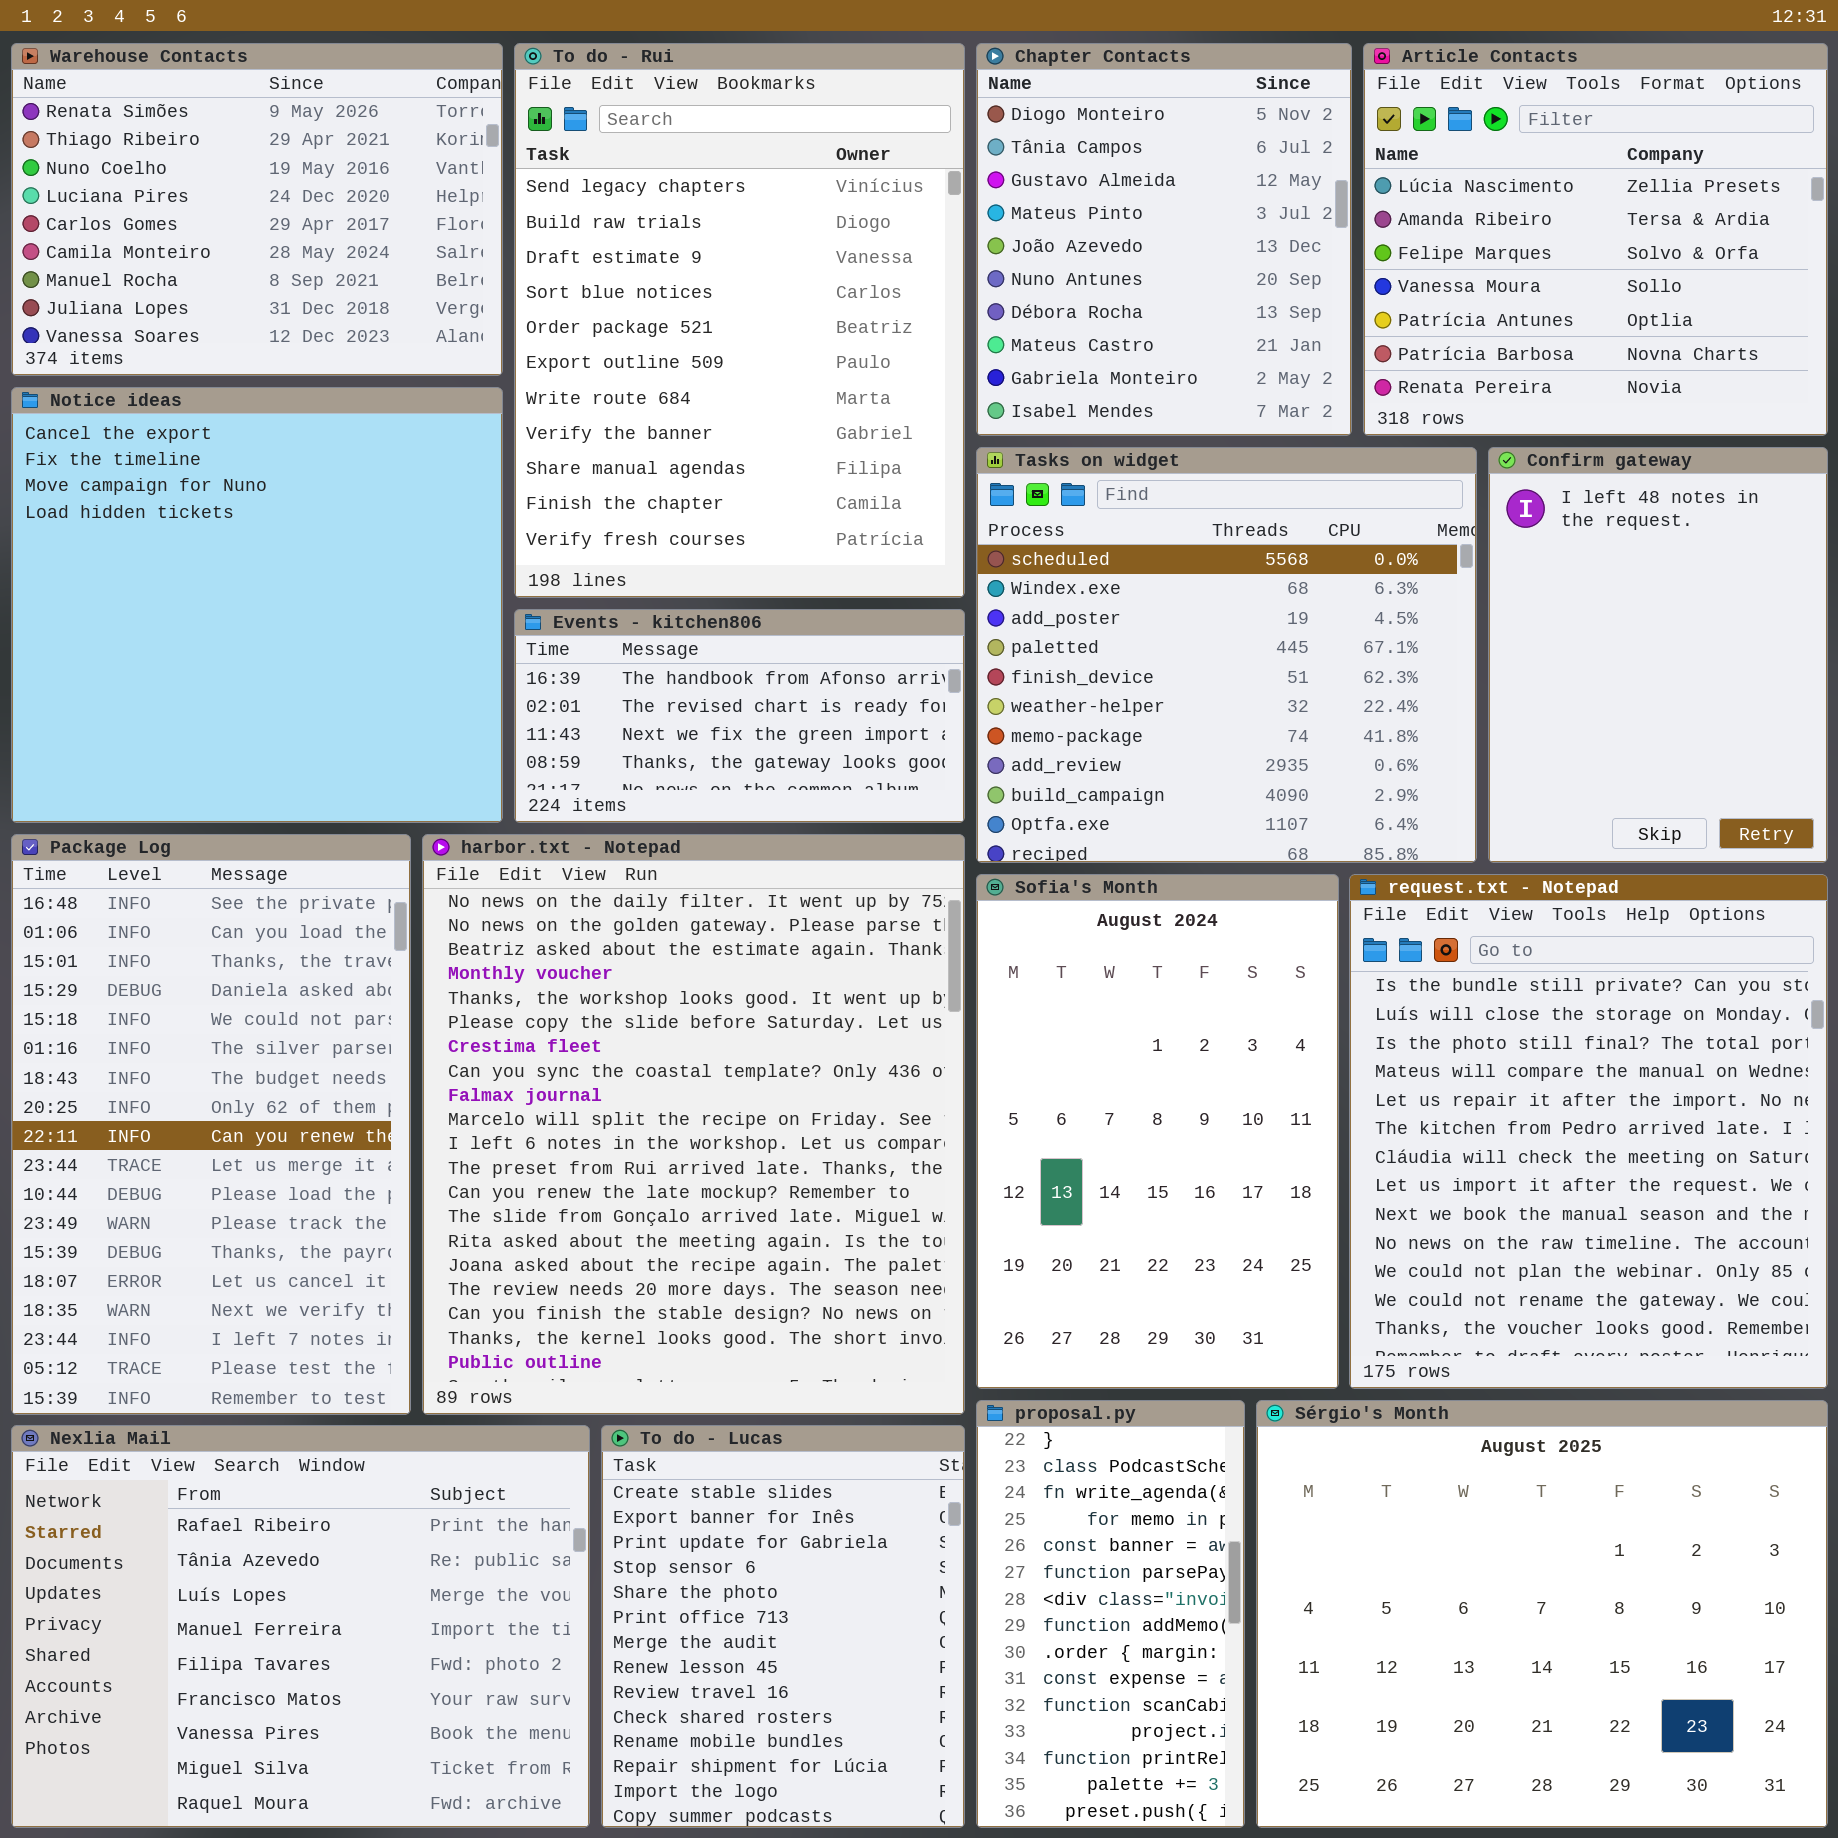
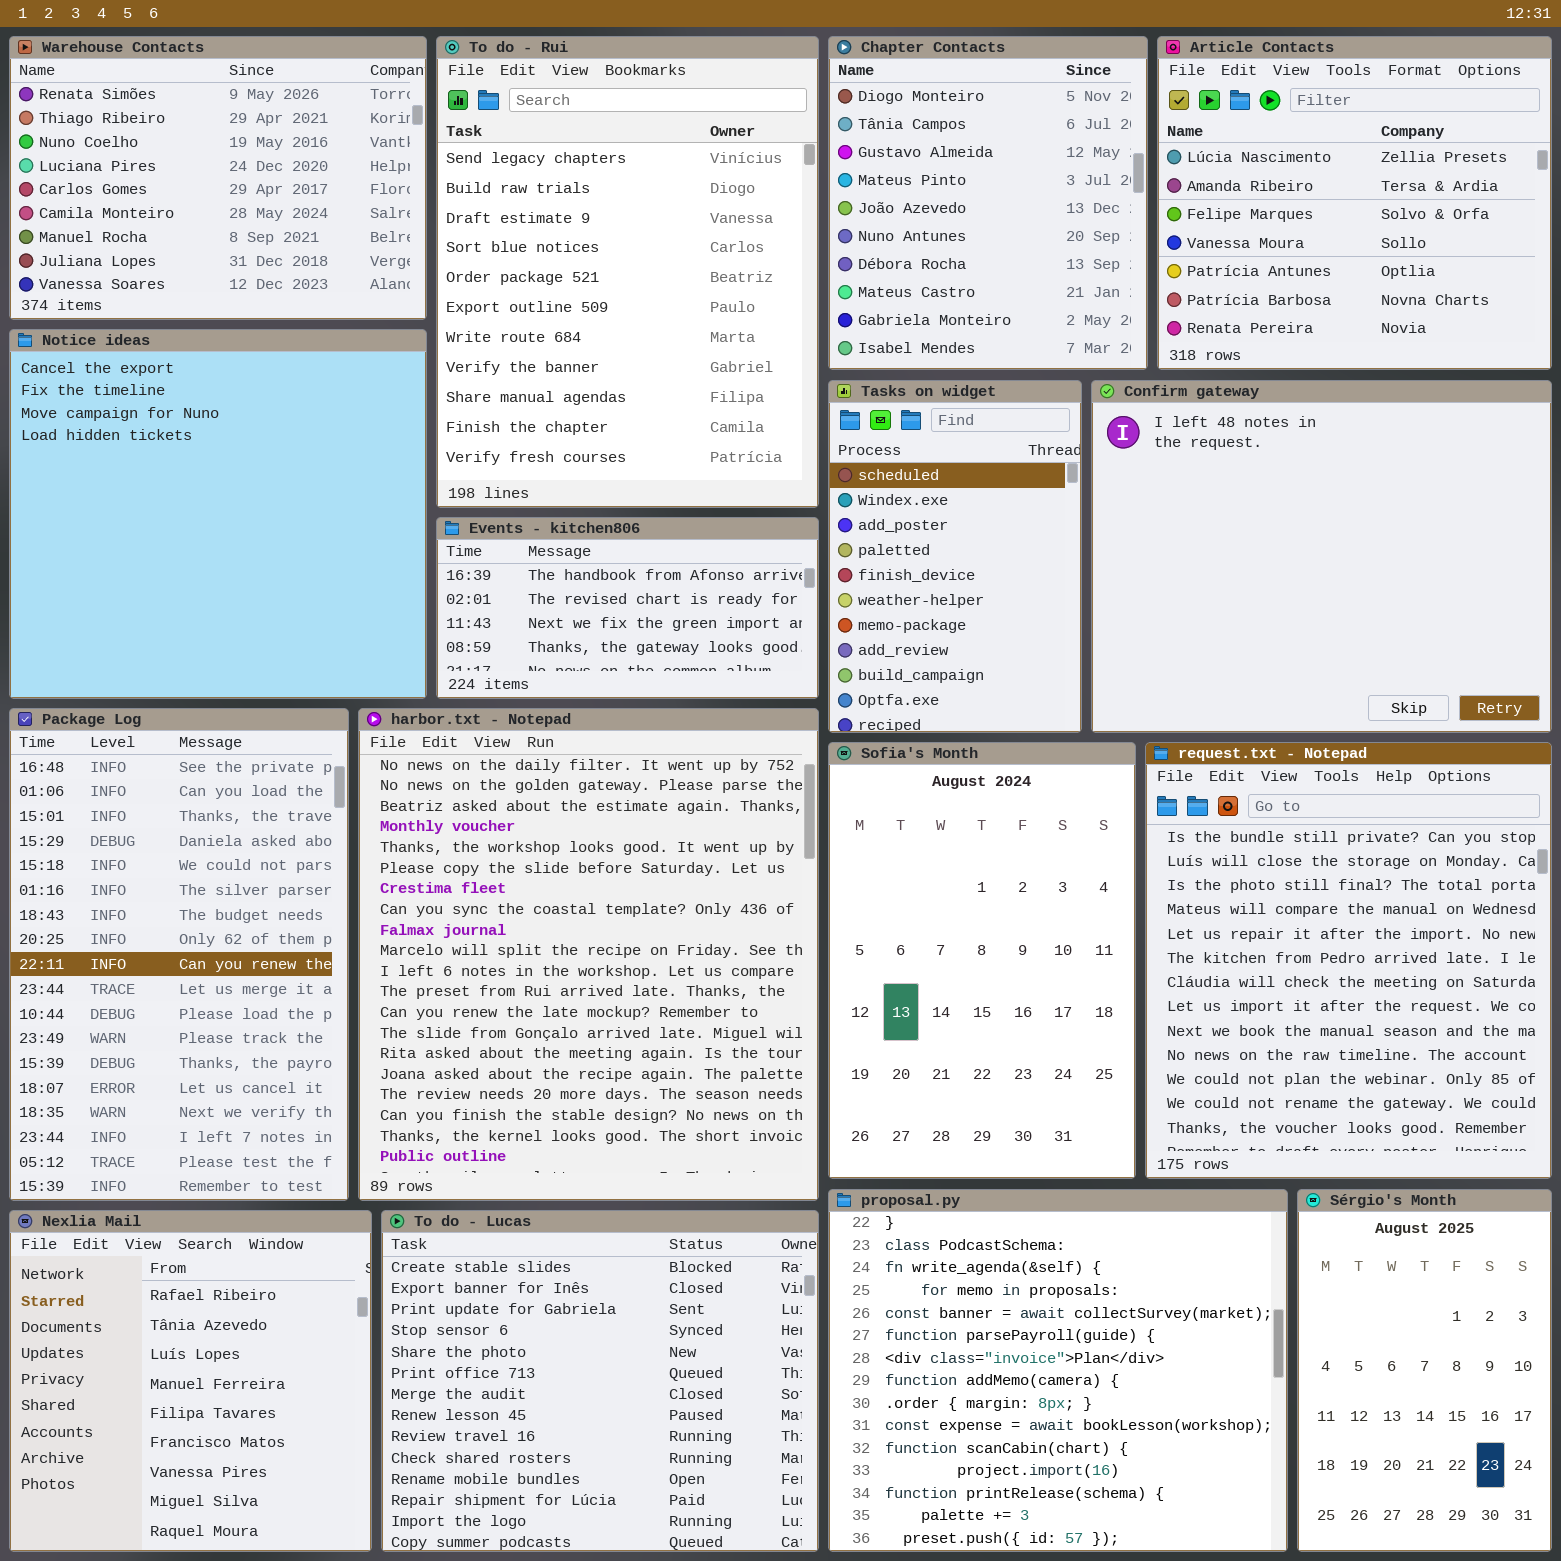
Tasks on widget: [976,447,1477,863] -> [828,380,1082,733], resized
Confirm gateway: [1488,447,1828,863] -> [1091,380,1552,733], resized
proposal.py: [976,1400,1245,1828] -> [828,1189,1288,1552], resized
Sérgio's Month: [1256,1400,1828,1828] -> [1297,1189,1552,1552], resized
Nexlia Mail: [11,1425,590,1828] -> [9,1210,372,1552], resized
To do - Lucas: [601,1425,965,1828] -> [381,1210,819,1552], resized

